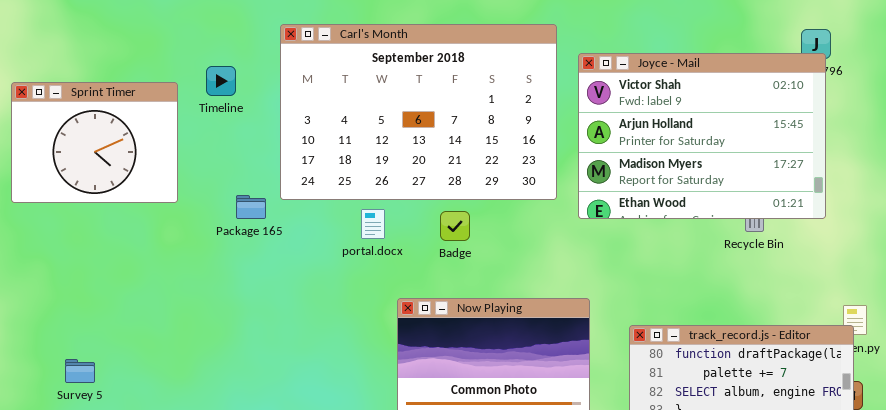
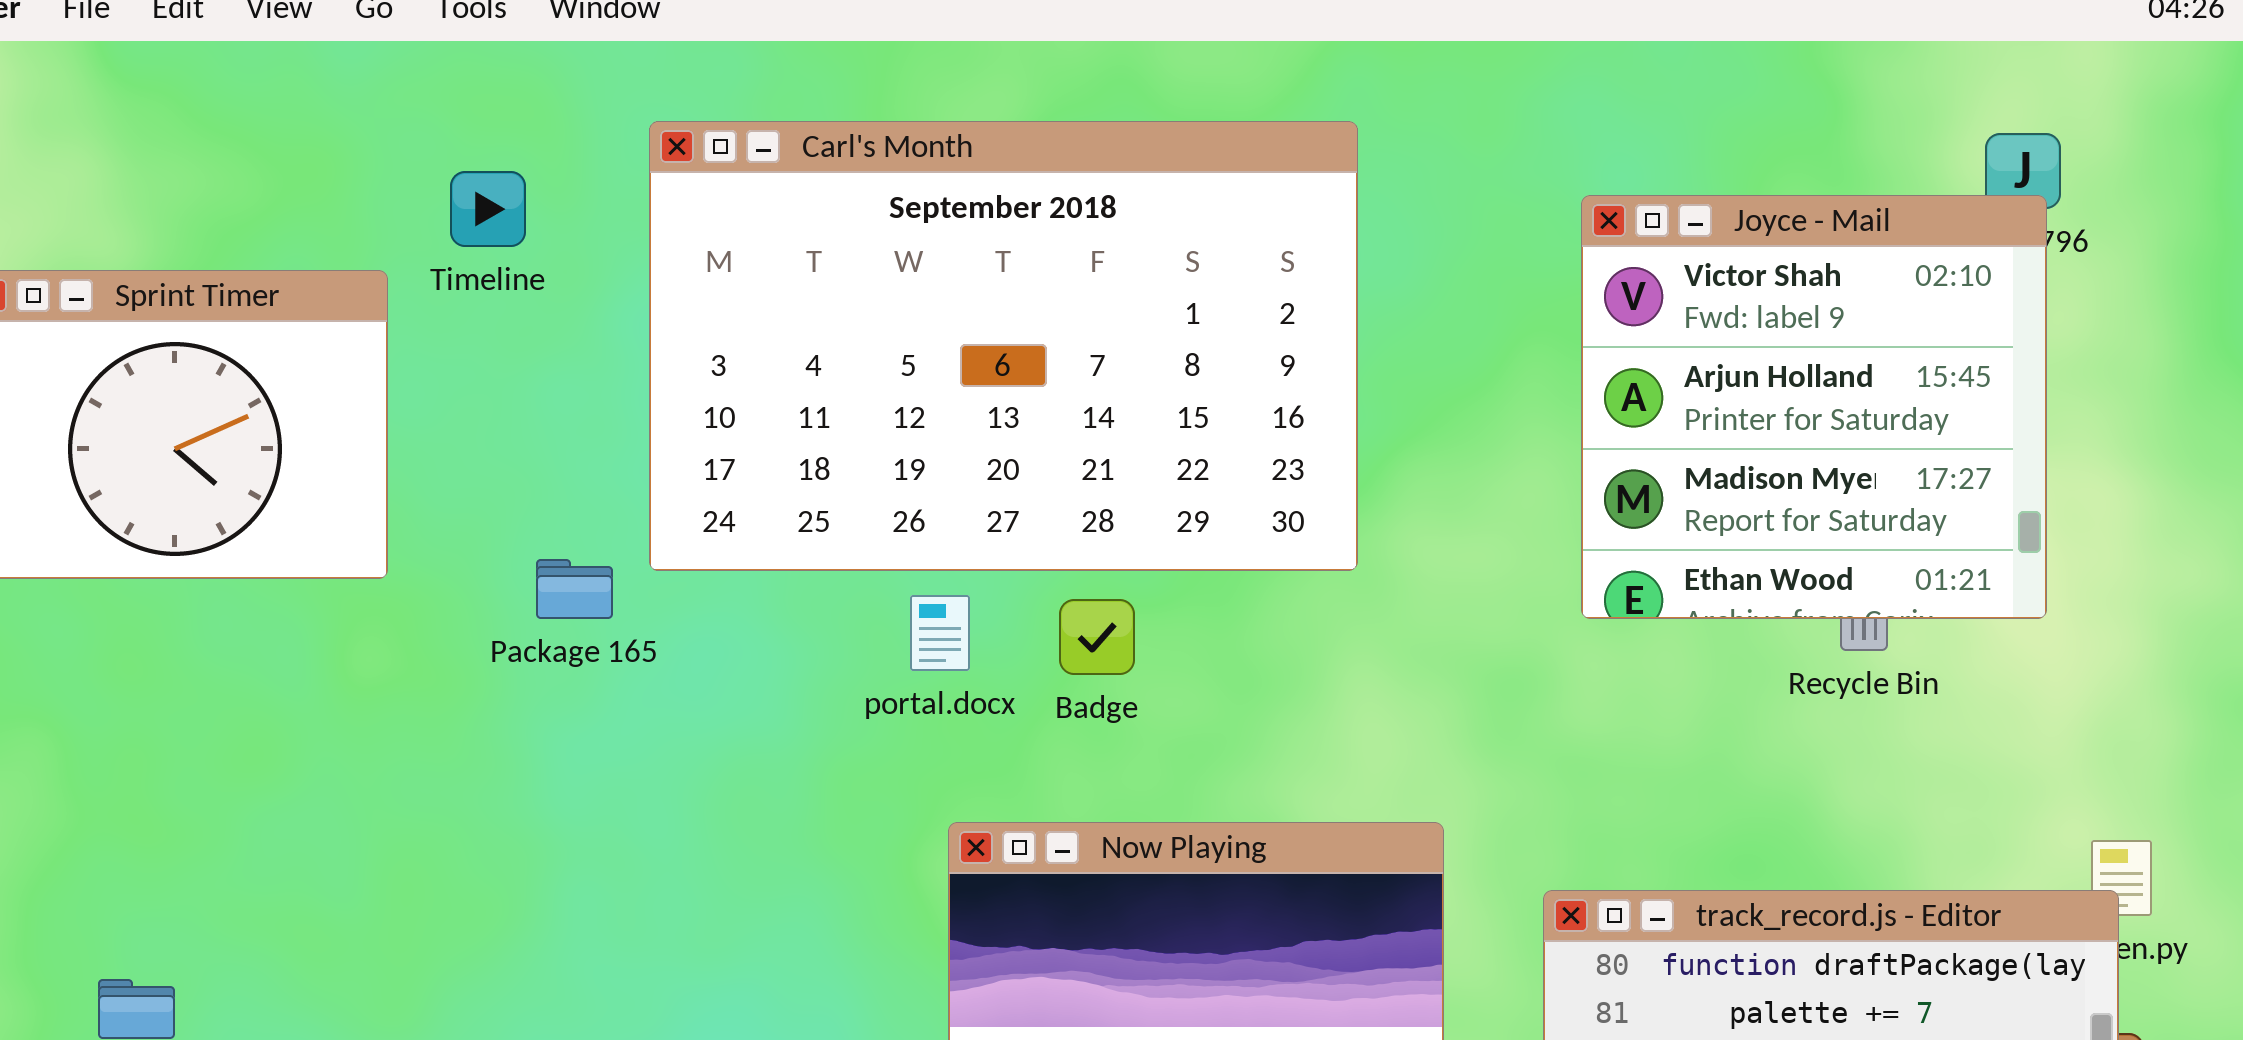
Joyce - Mail: [578,53,826,219] -> [1581,195,2047,619], resized
Timeline: [206,66,236,96] -> [450,171,526,247], moved
portal.docx: [361,209,385,239] -> [910,595,970,671], moved

